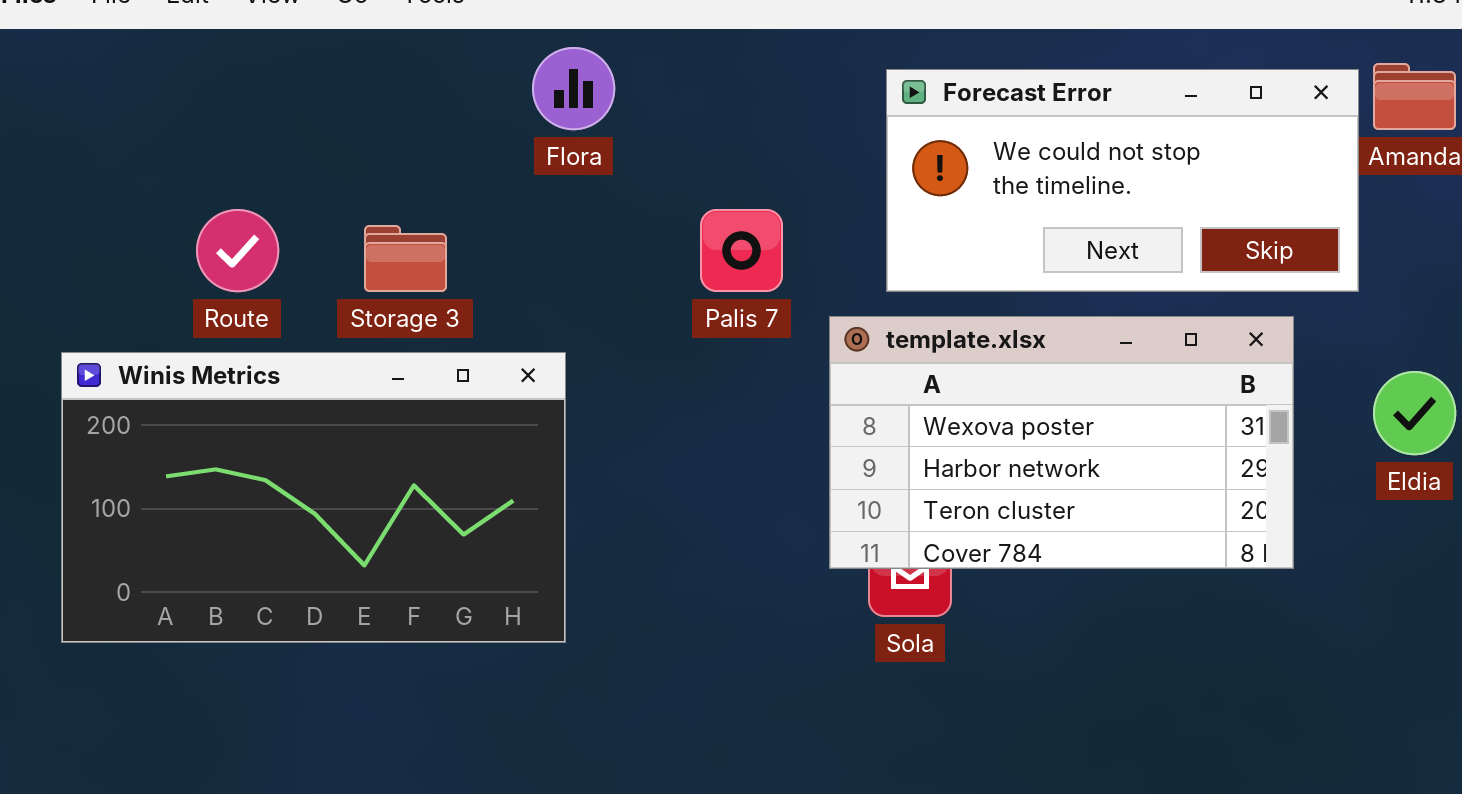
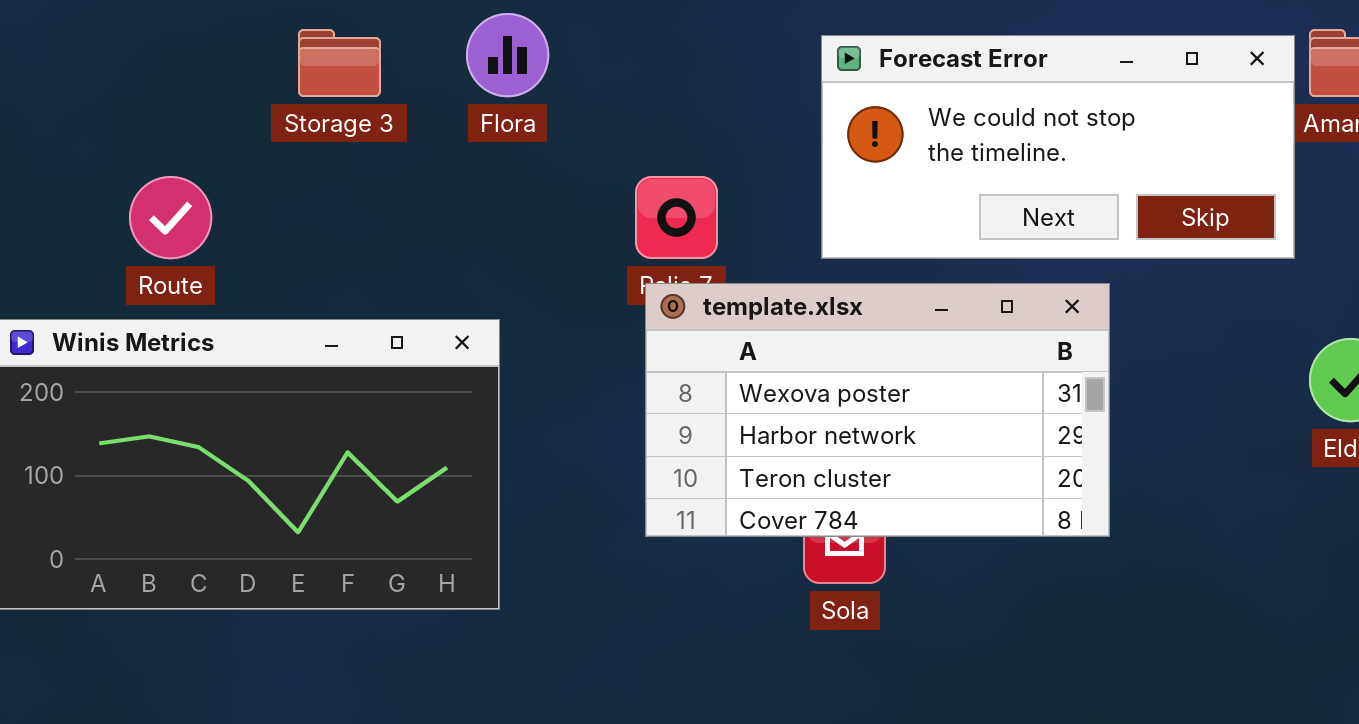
Storage 3: [364,225,447,292] -> [298,29,381,97], moved
template.xlsx: [829,316,1294,569] -> [645,283,1110,537], moved

